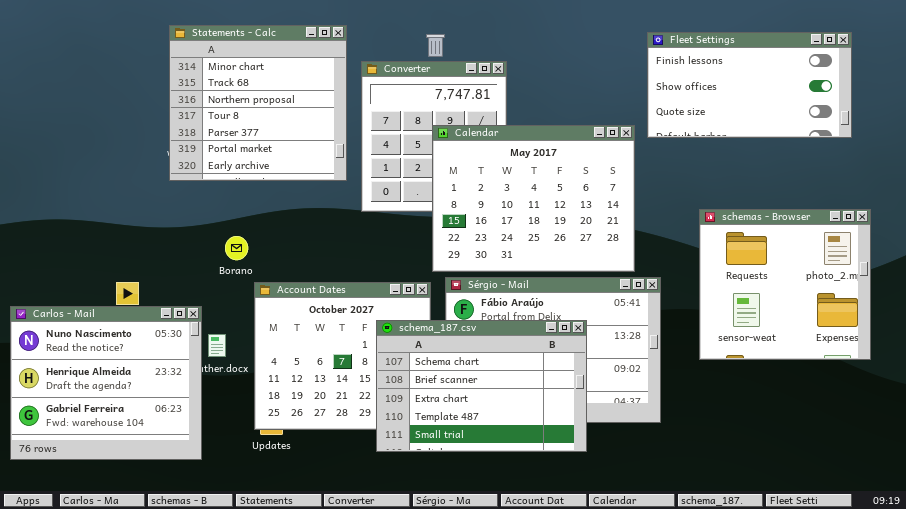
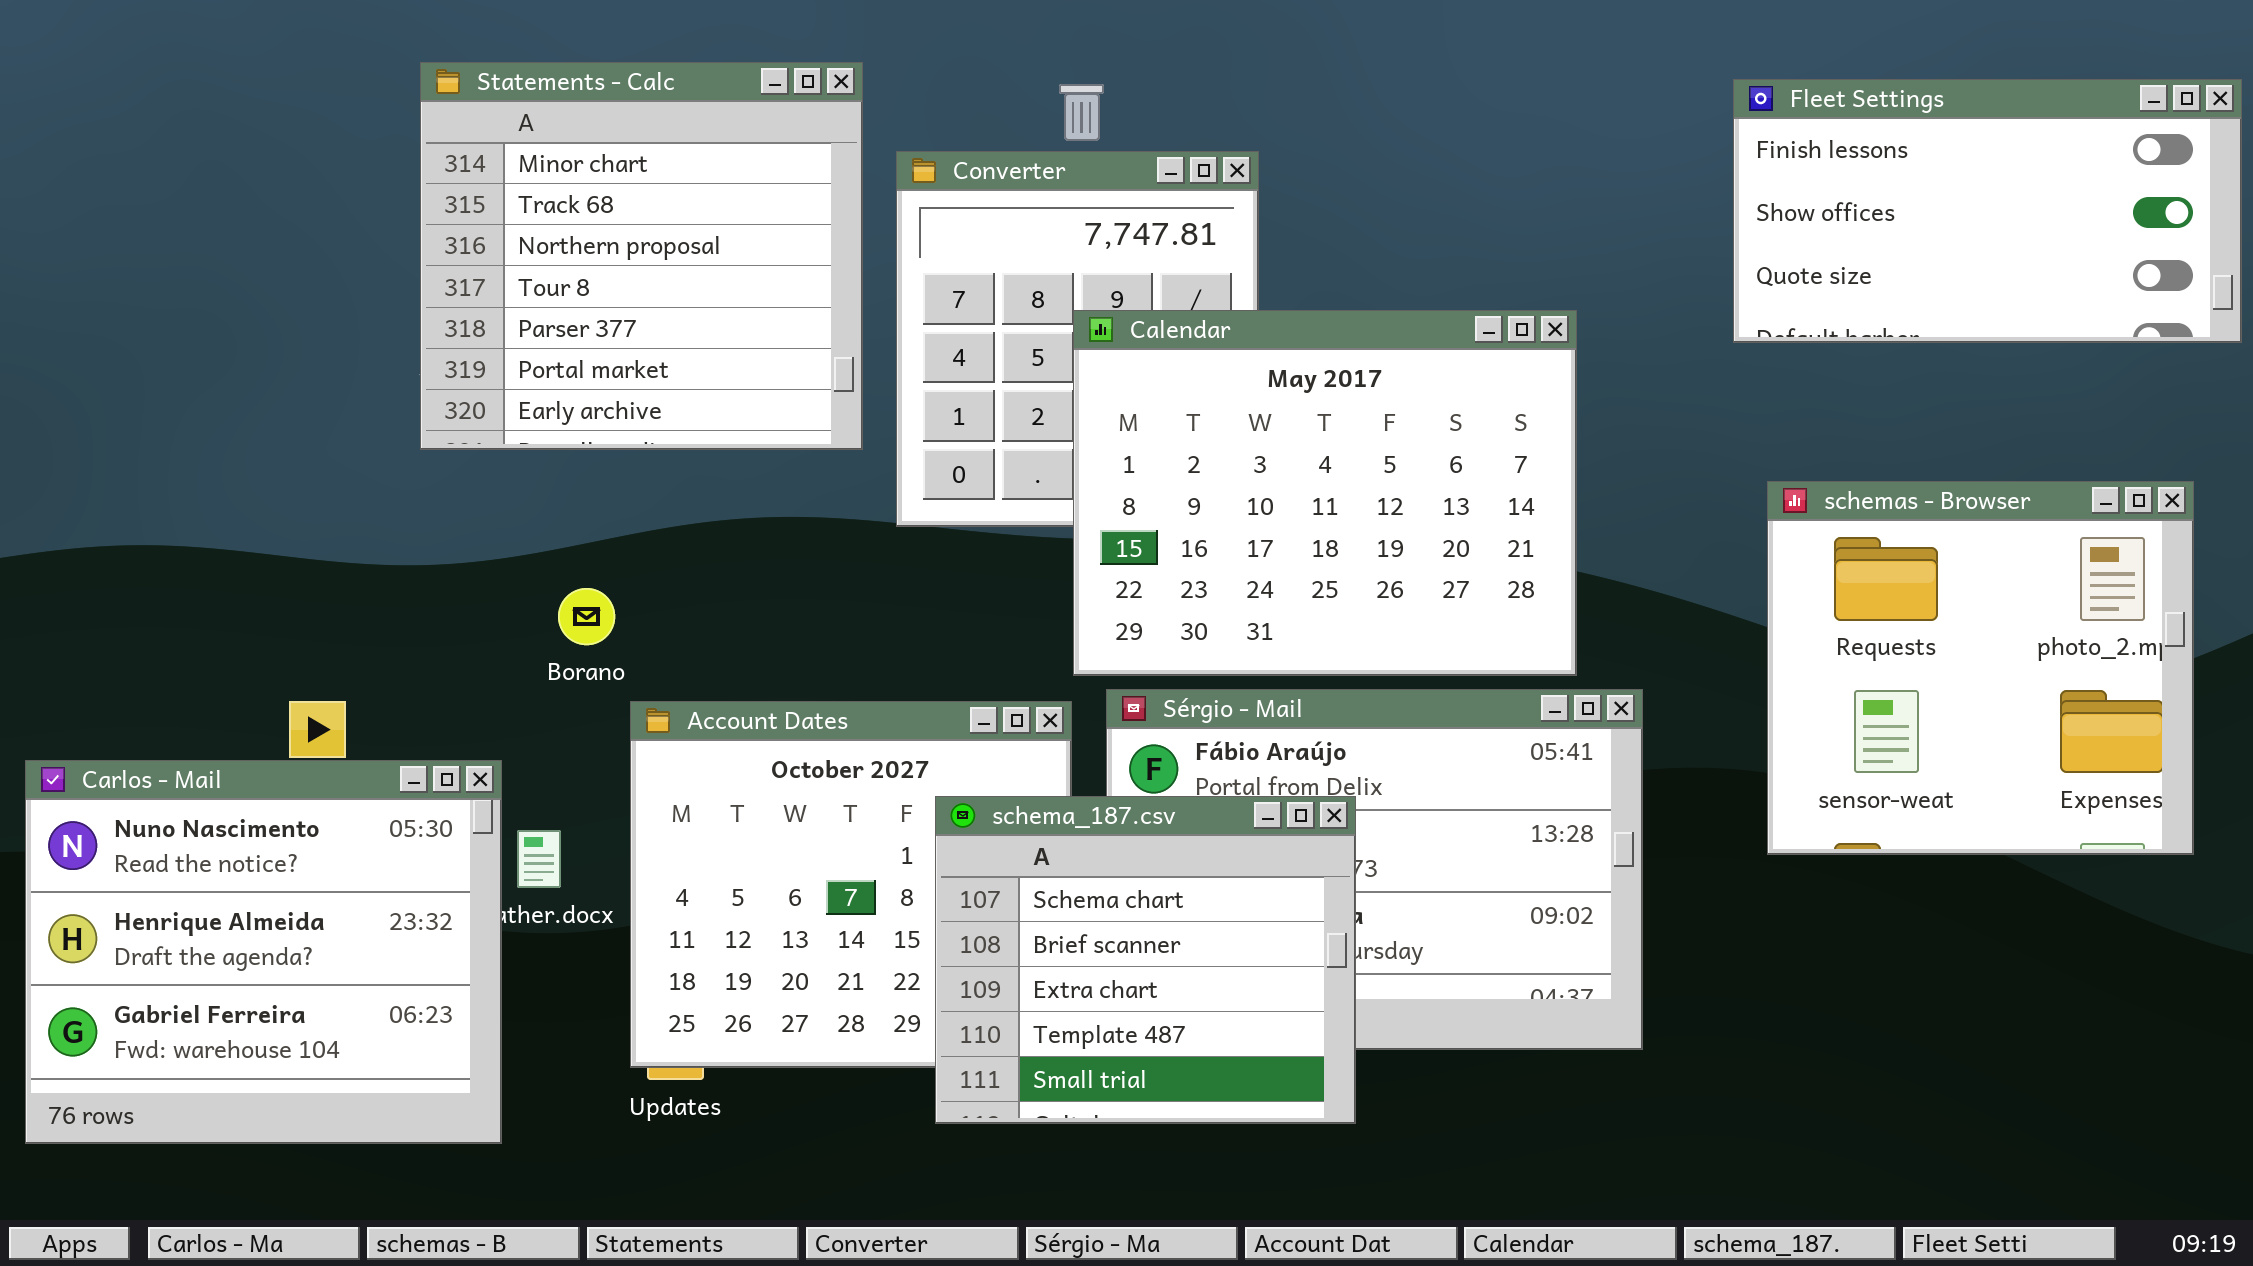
Fleet Settings: [647,32,852,138] -> [1733,79,2242,343], moved
schemas - Browser: [699,209,871,360] -> [1767,481,2194,855], moved
schema_187.csv: [376,320,587,452] -> [935,796,1356,1124], resized

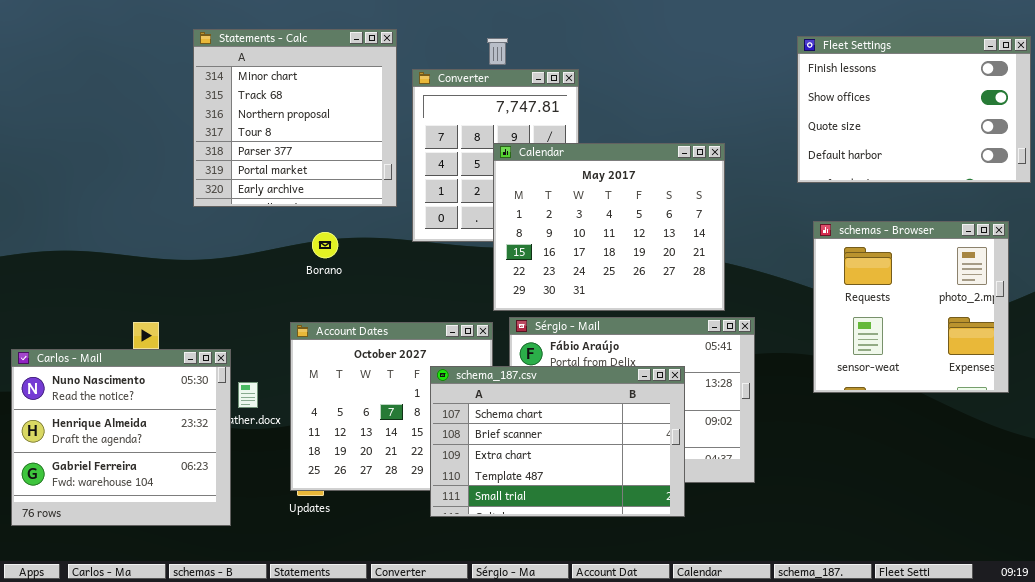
Fleet Settings: [1733,79,2242,343] -> [797,36,1031,183], resized
Borano: [558,588,615,645] -> [312,232,338,258], moved
schema_187.csv: [935,796,1356,1124] -> [430,366,685,517], resized

